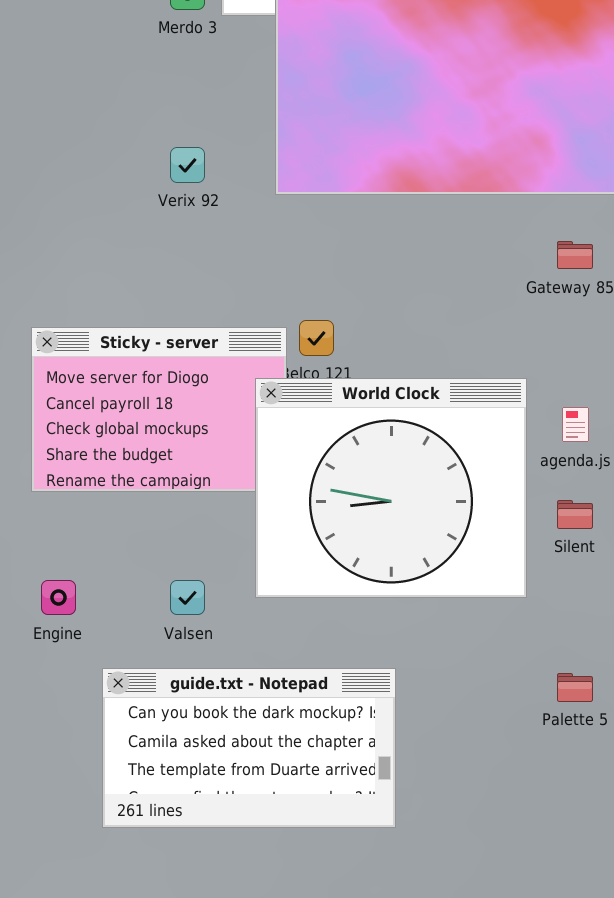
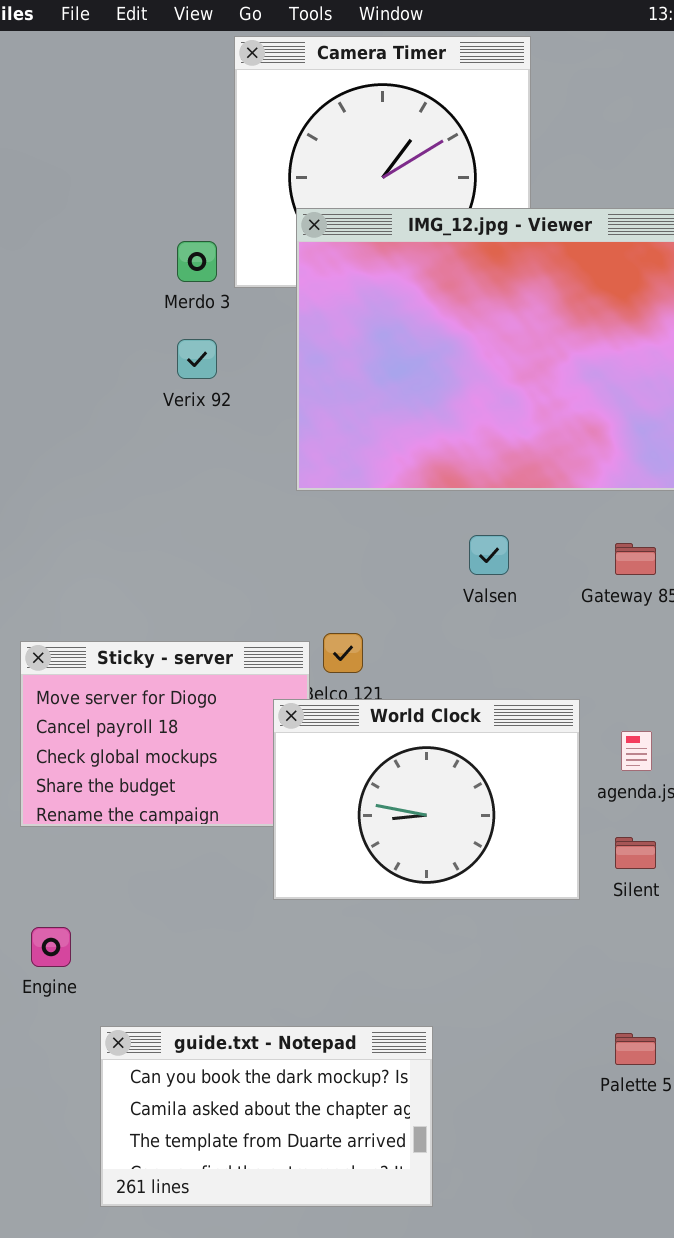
Verix 92: [170,147,205,183] -> [177,339,217,379], moved
World Clock: [255,378,527,598] -> [273,699,580,900], resized
Valsen: [170,580,205,615] -> [469,535,509,575], moved

